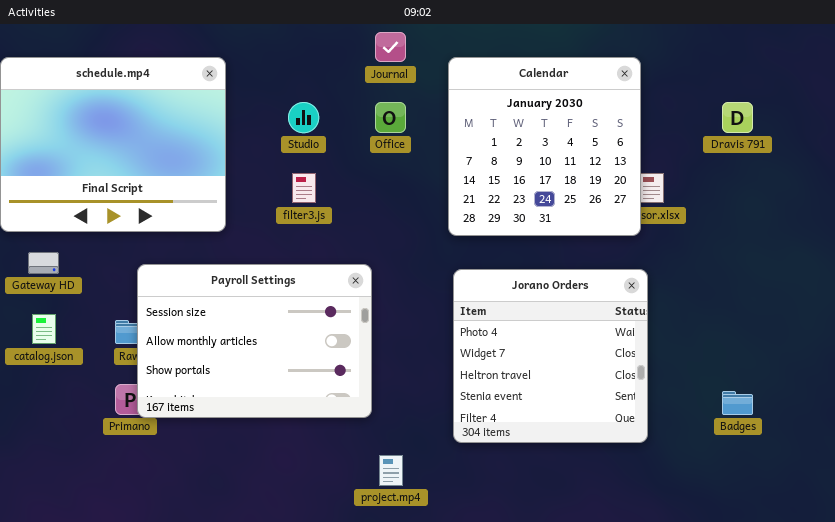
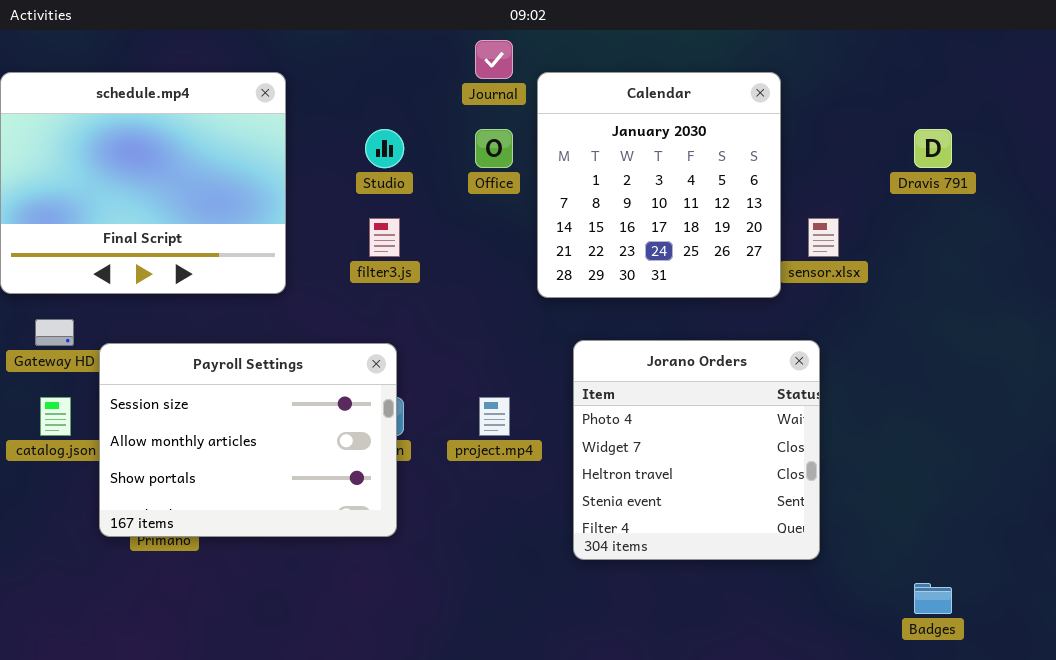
Calendar: [448,57,641,236] -> [537,72,781,298], moved
Payroll Settings: [137,264,372,418] -> [99,343,397,537], moved
Badges: [722,391,753,415] -> [914,583,952,614], moved
project.mp4: [379,455,403,486] -> [479,397,510,436], moved

